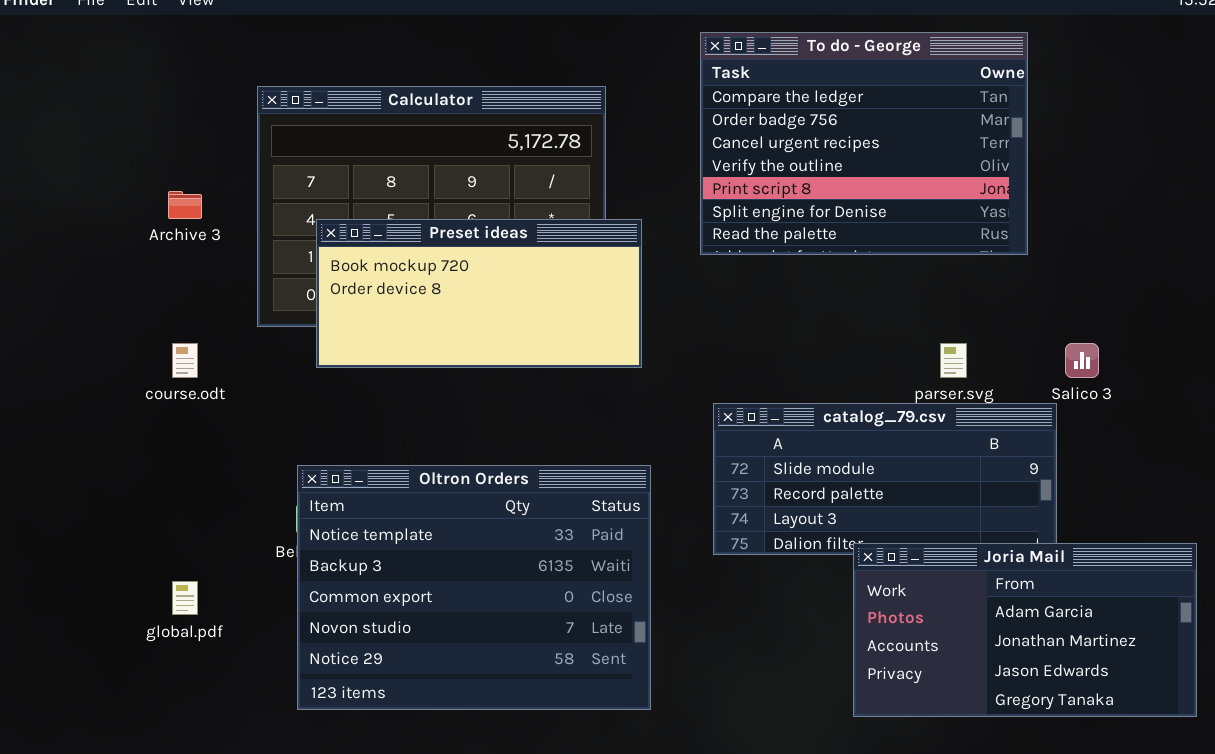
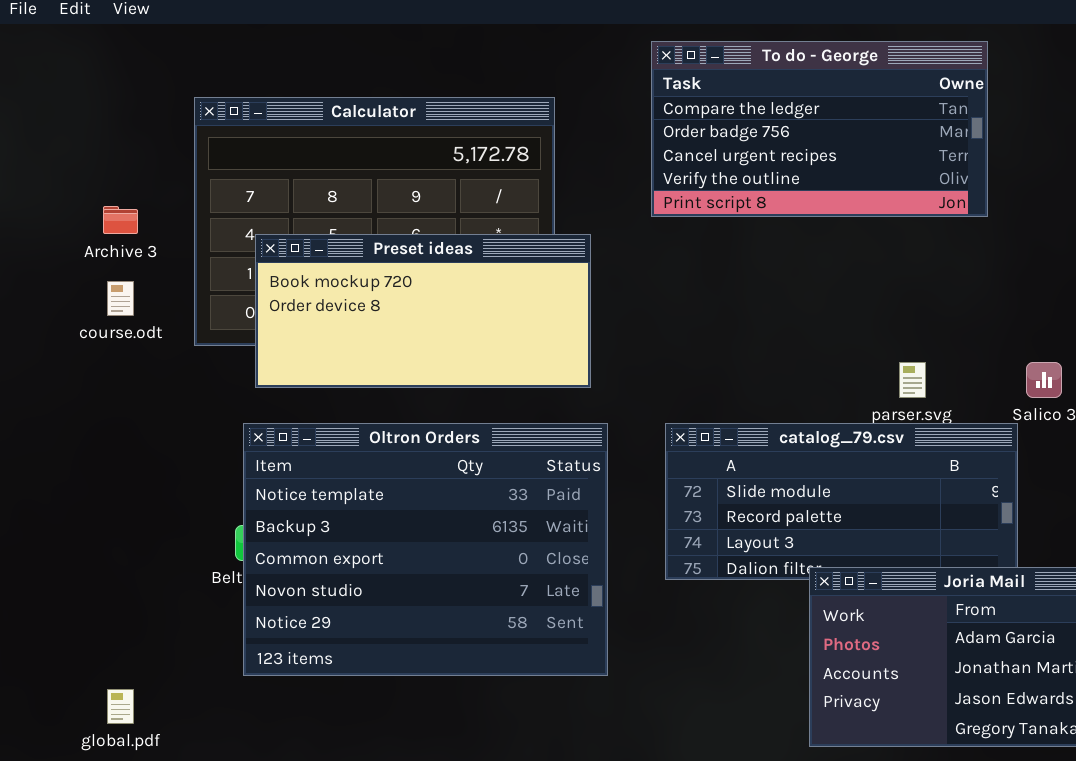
To do - George: [700,32,1028,255] -> [651,41,988,217], resized
course.odt: [172,343,198,378] -> [107,281,134,316], moved
Oltron Orders: [297,465,651,710] -> [243,423,608,676], moved
global.pdf: [172,581,198,615] -> [107,689,134,724], moved

